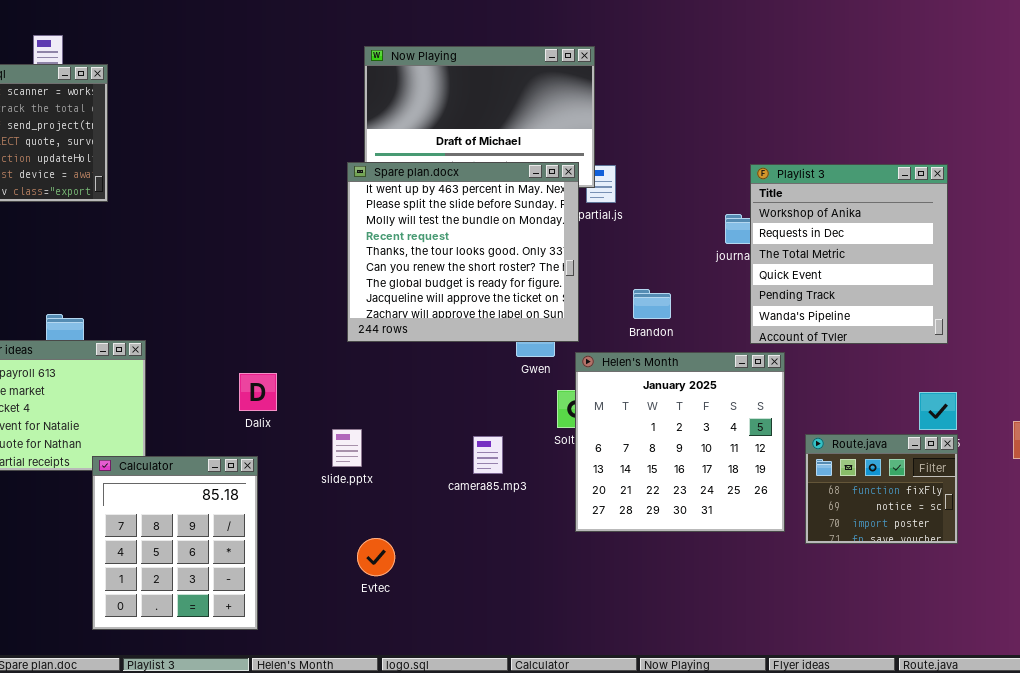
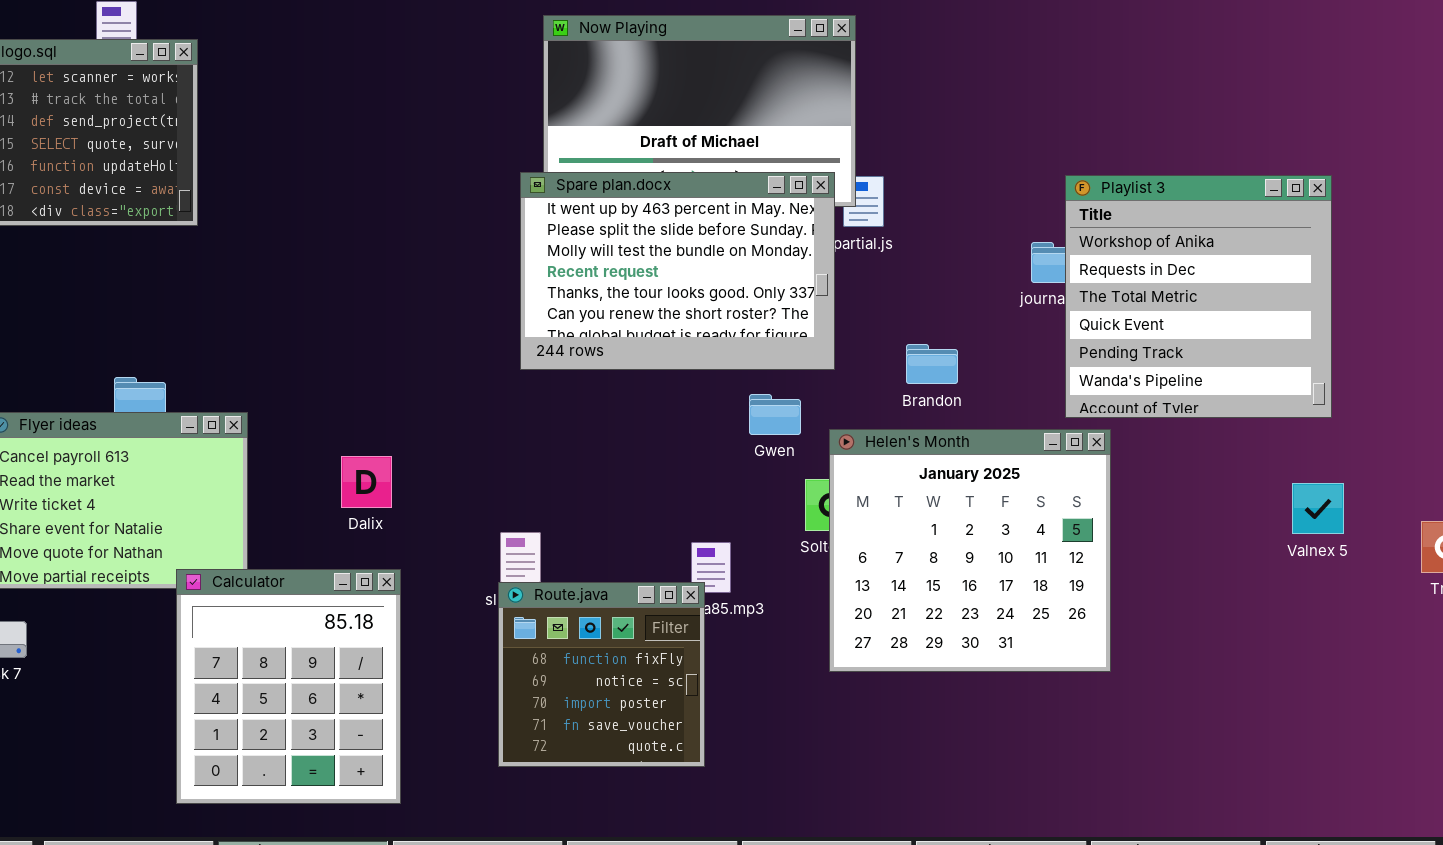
Spare plan.docx: [347,162,579,342] -> [520,172,835,370], resized
Dalix: [239,373,277,411] -> [341,456,392,508], moved
Route.java: [805,434,958,544] -> [498,582,705,767], moved, resized

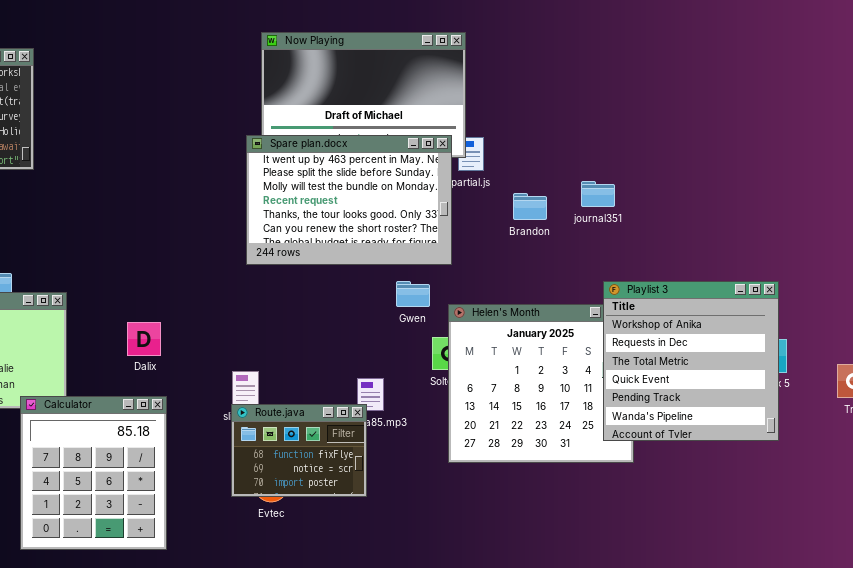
Playlist 3: [1065,175,1332,418] -> [603,281,779,441], moved
Brandon: [906,344,958,384] -> [513,193,547,220], moved
Route.java: [498,582,705,767] -> [231,404,367,497], resized

